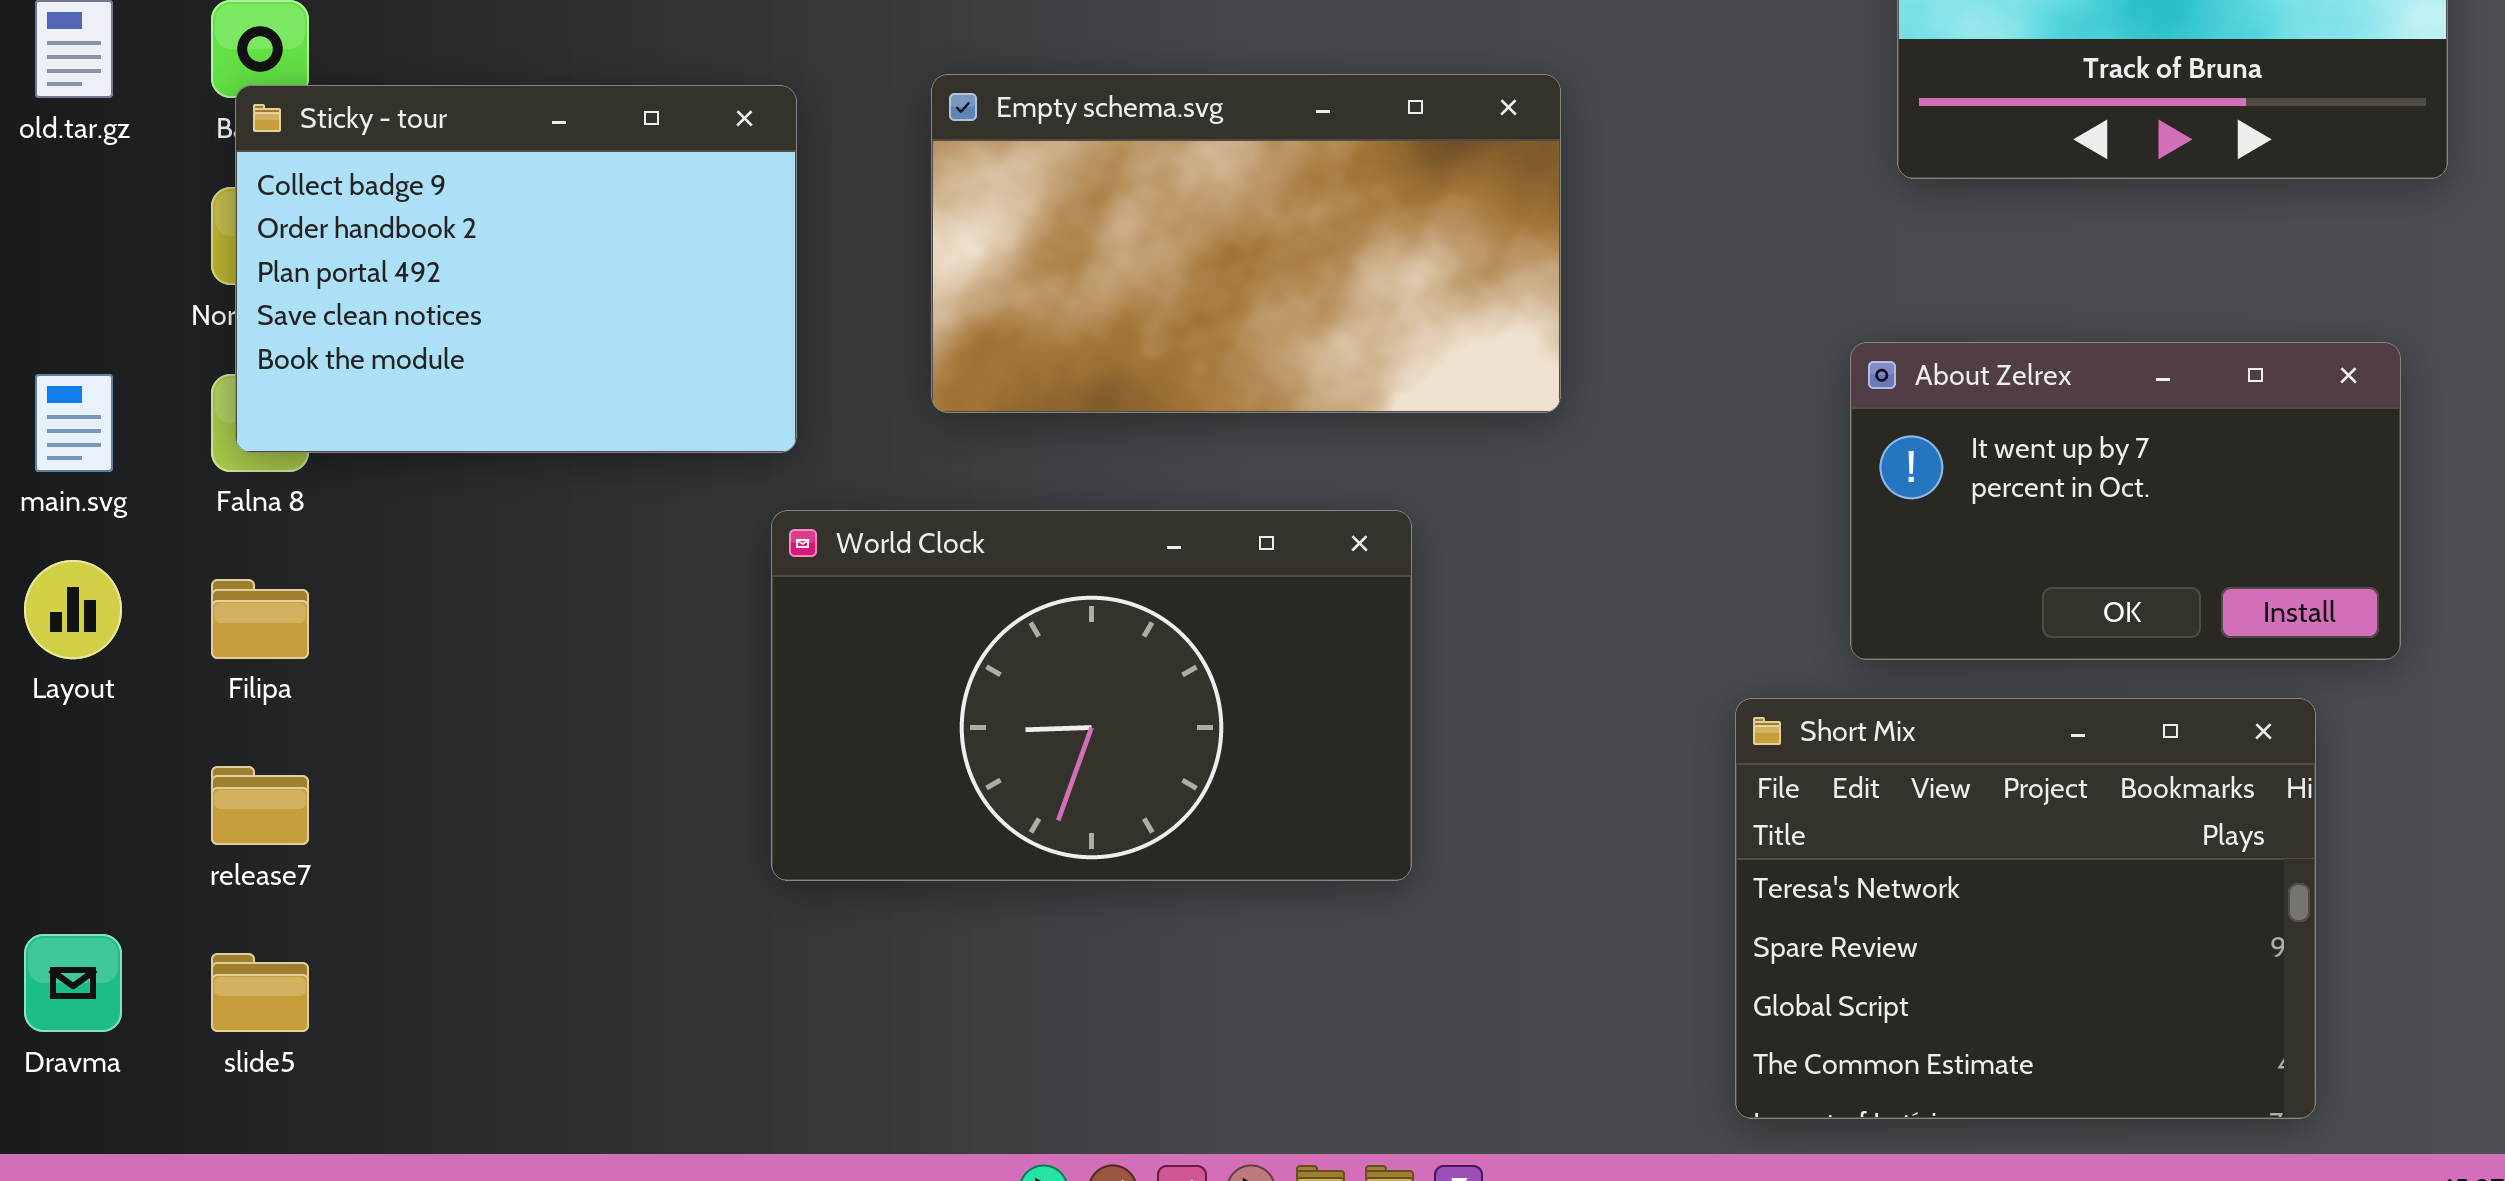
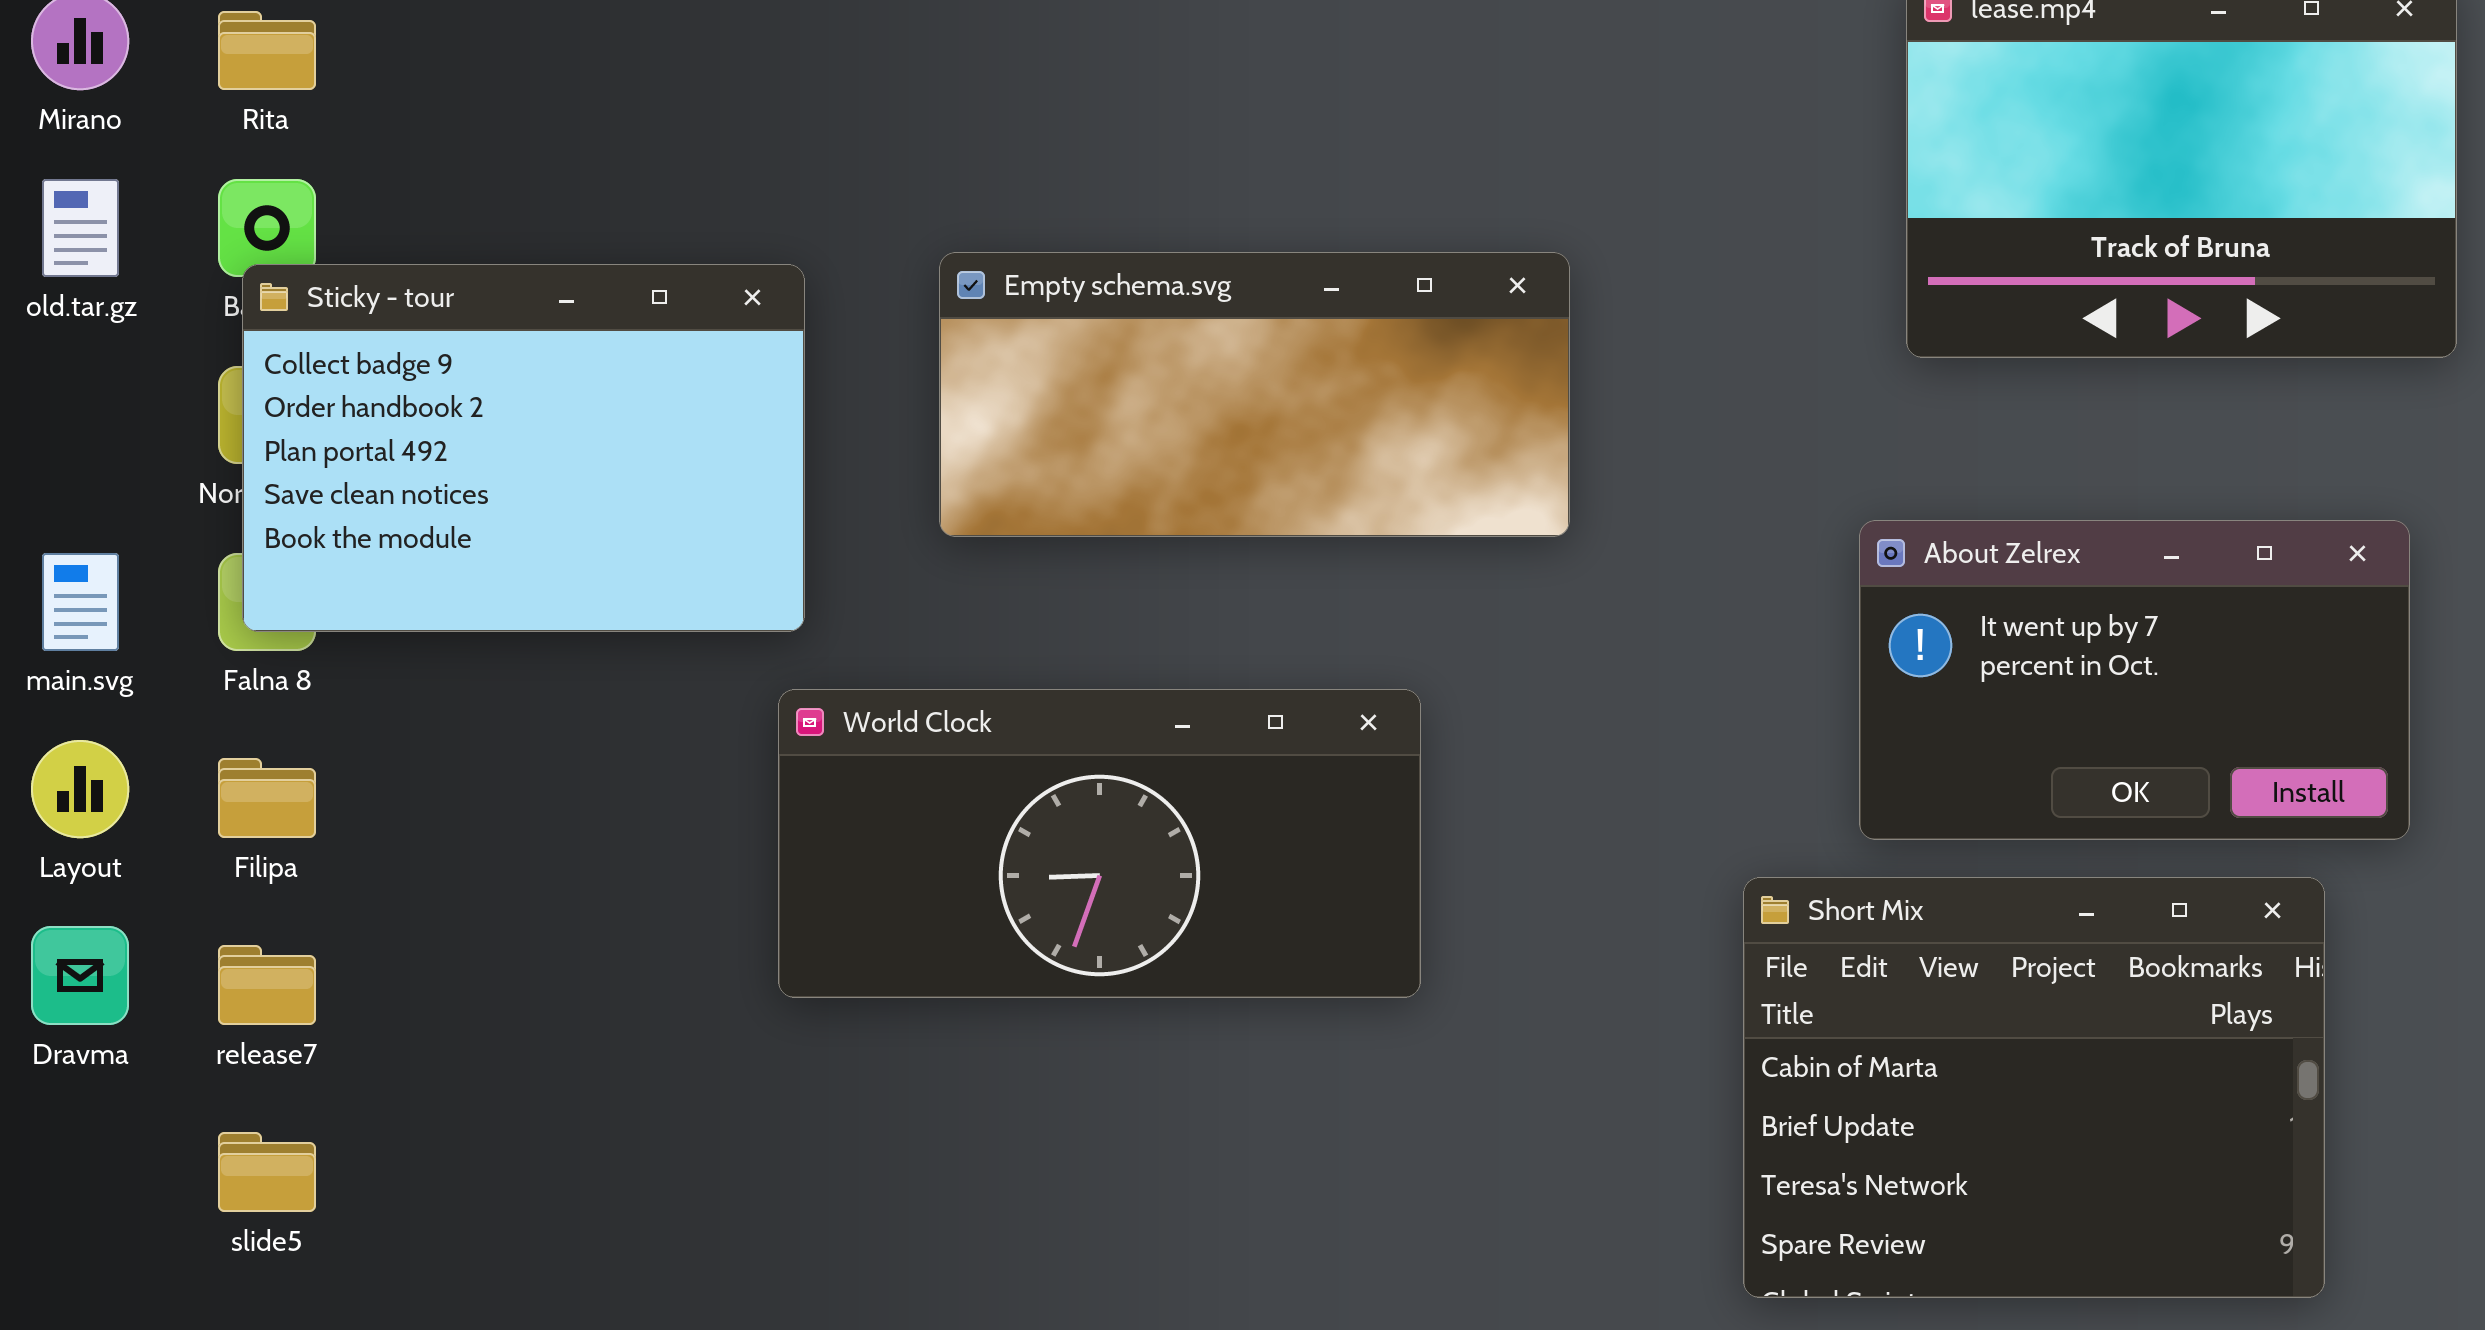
Empty schema.svg: [931,74,1561,413] -> [939,252,1570,537], resized
World Clock: [771,510,1412,881] -> [778,689,1421,998], resized
Short Mix: [1735,698,2316,1119] -> [1743,877,2325,1298], scrolled up 2 rows
Dravma: [24,934,122,1032] -> [31,926,129,1025], moved

